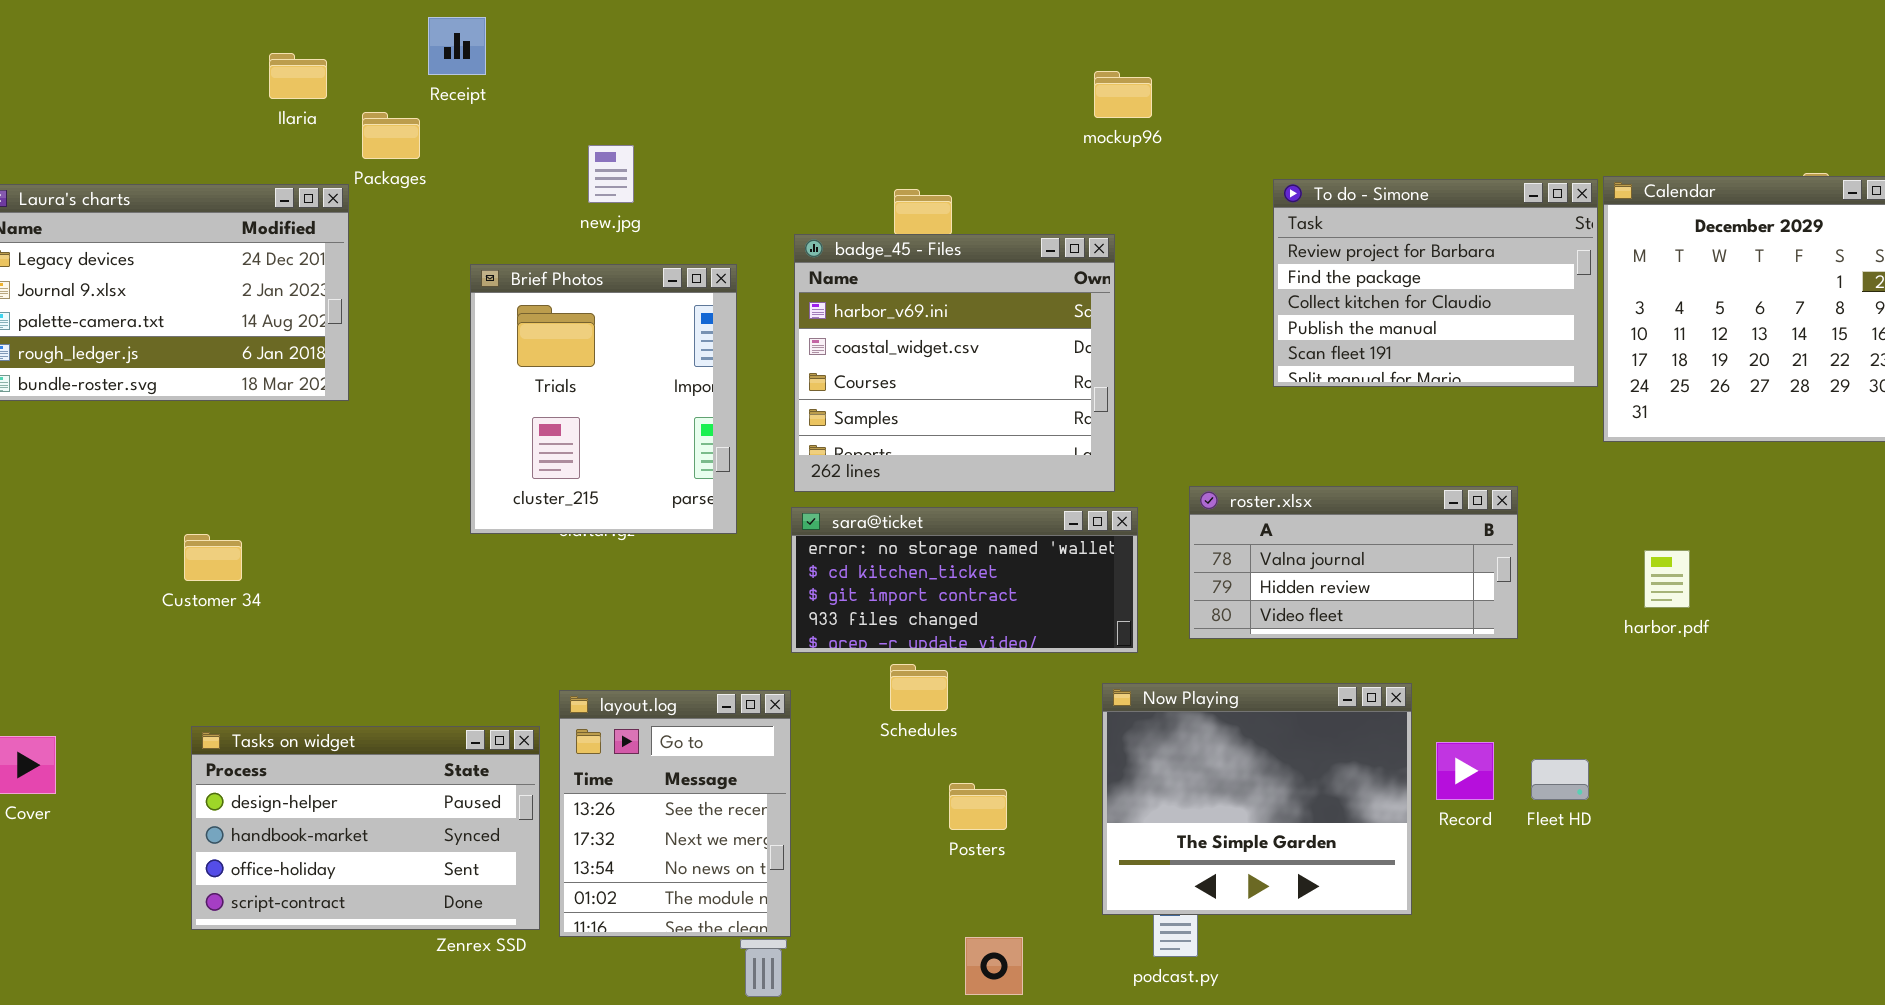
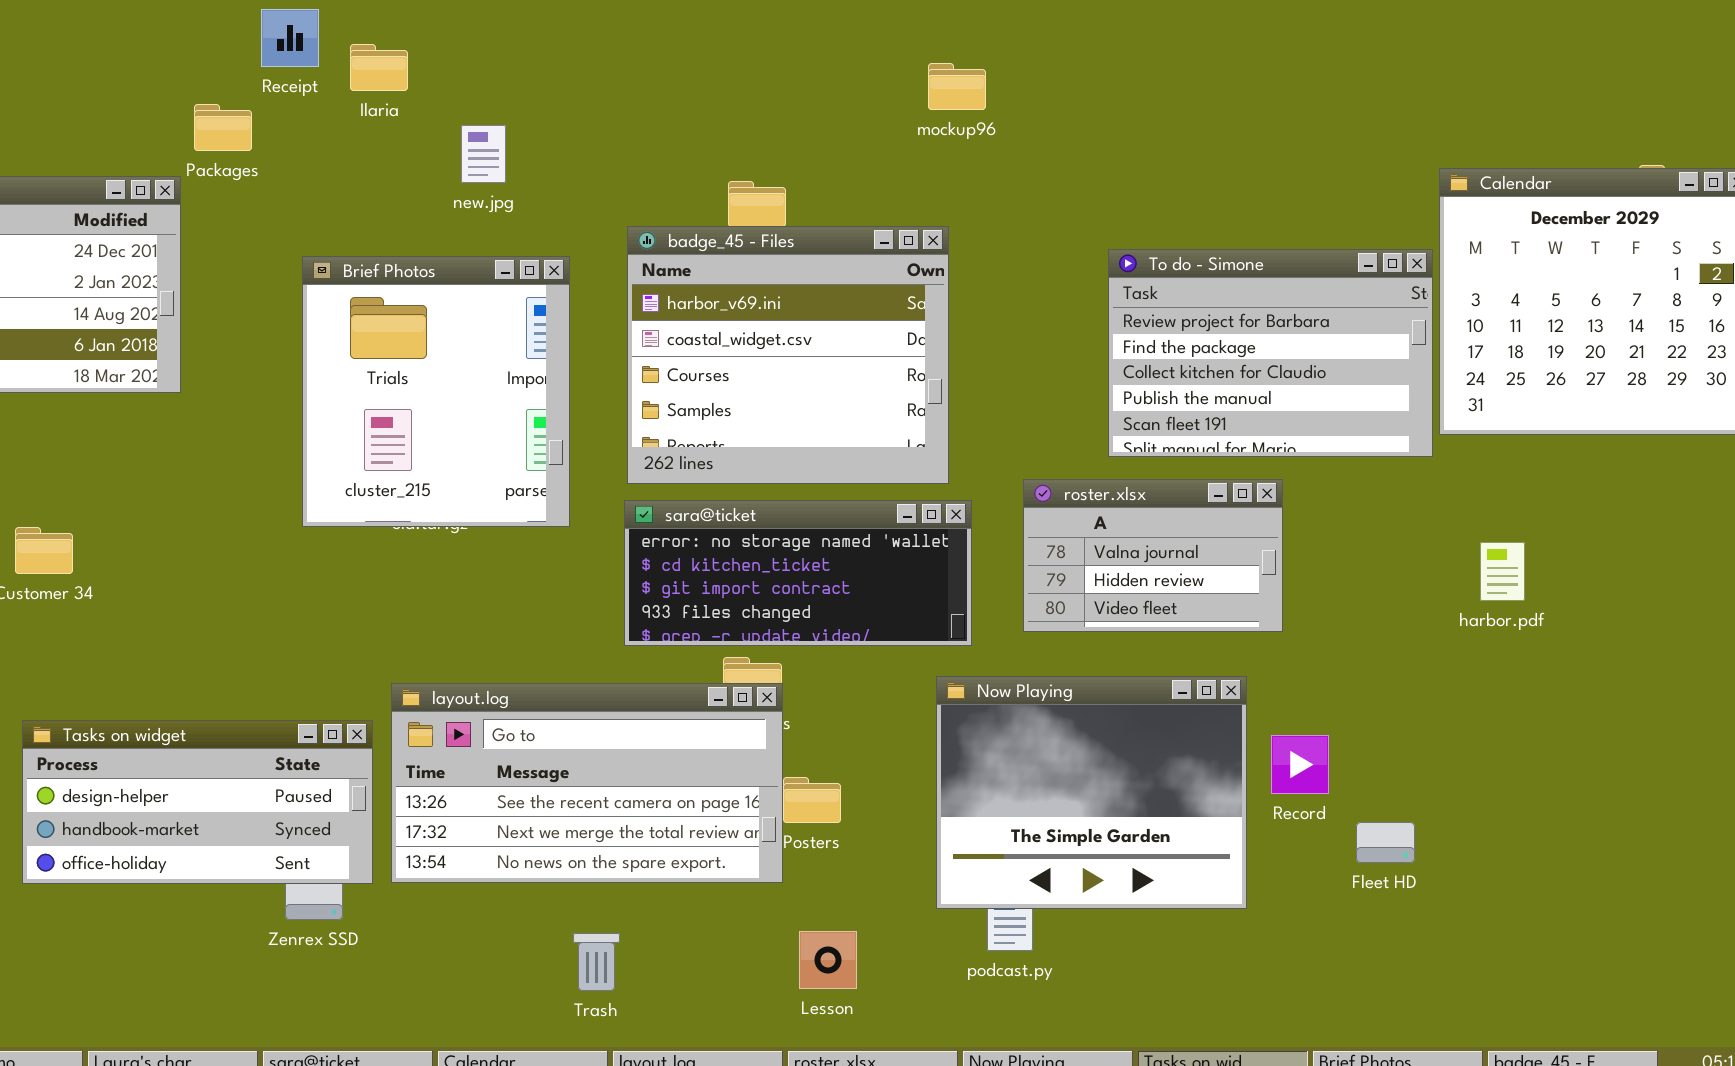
Ilaria: [269,53,327,99] -> [350,44,408,91], moved
new.jpg: [588,145,634,203] -> [461,125,506,183], moved
To do - Simone: [1273,179,1598,387] -> [1108,249,1433,457], moved
roster.xlsx: [1189,486,1518,639] -> [1023,479,1283,632], resized
layout.log: [559,690,791,937] -> [391,683,783,883], resized
Tasks on widget: [191,726,540,930] -> [22,720,373,884], resized
Fleet HD: [1531,759,1589,800] -> [1356,822,1415,863], moved

